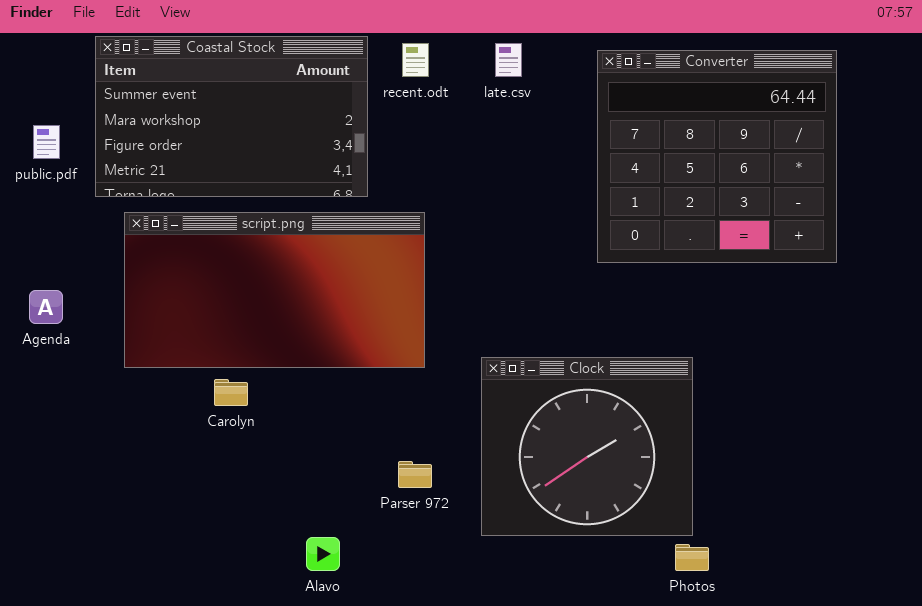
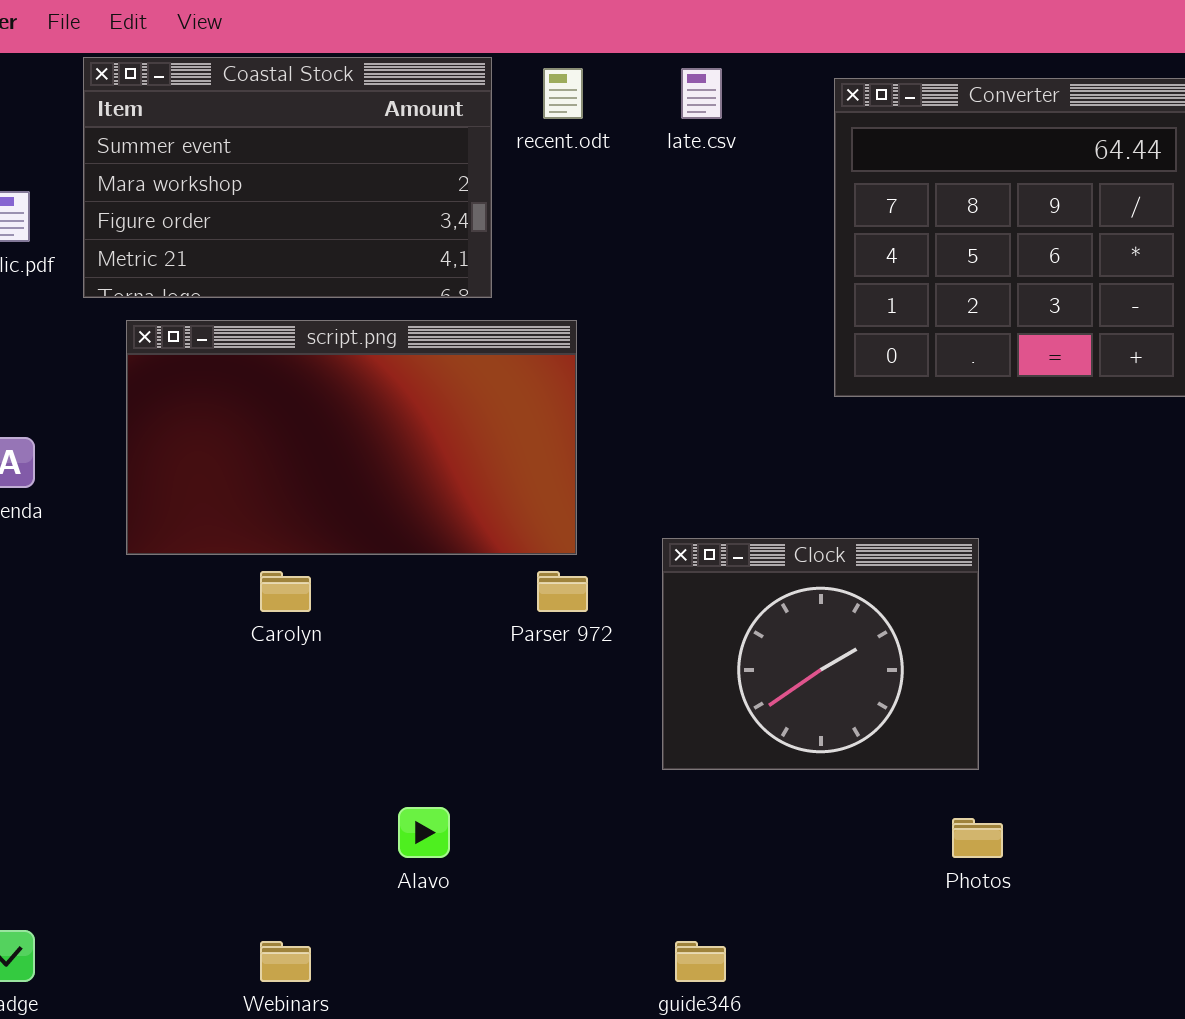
Clock: [481,357,693,536] -> [662,538,979,770], resized
Parser 972: [398,461,432,488] -> [537,571,588,612], moved

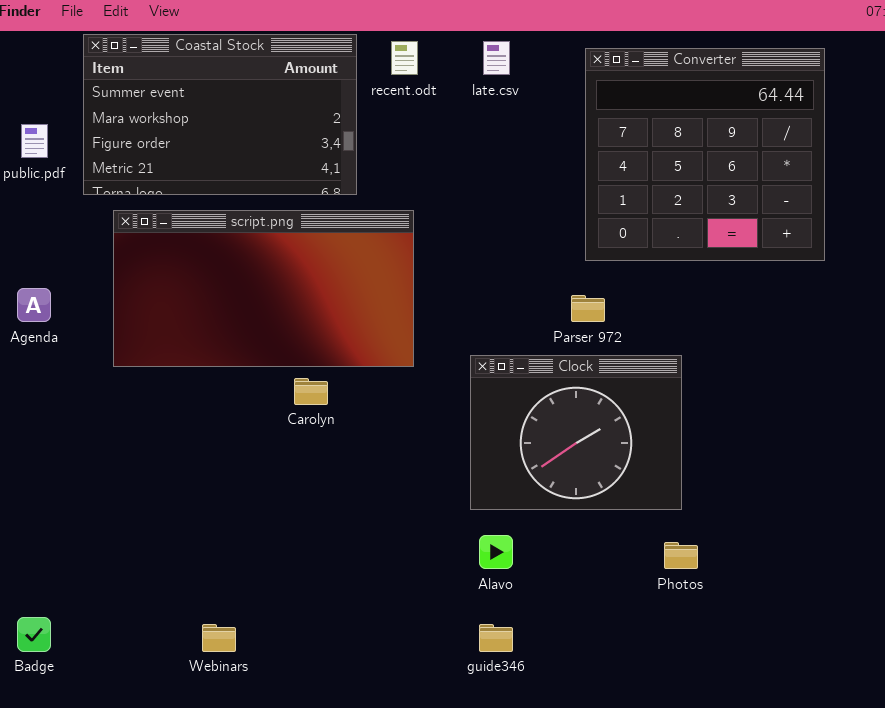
Carolyn: [260,571,311,612] -> [294,378,328,405], moved
Parser 972: [537,571,588,612] -> [571,295,605,322], moved
Alavo: [398,807,450,858] -> [479,535,513,569], moved

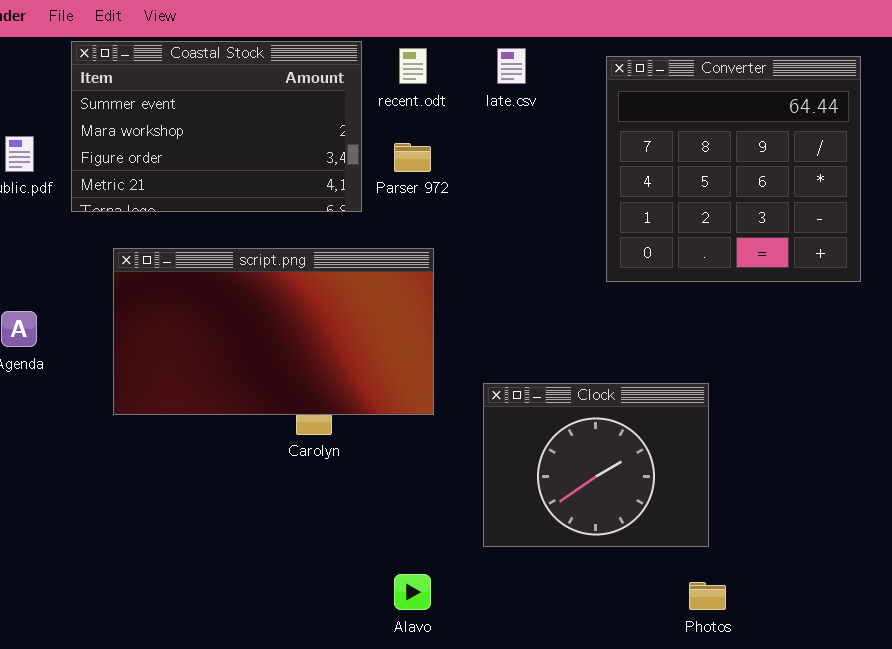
script.png: [113,210,414,367] -> [113,248,434,415], moved
Parser 972: [571,295,605,322] -> [394,143,431,172], moved
Alavo: [479,535,513,569] -> [394,574,431,610], moved

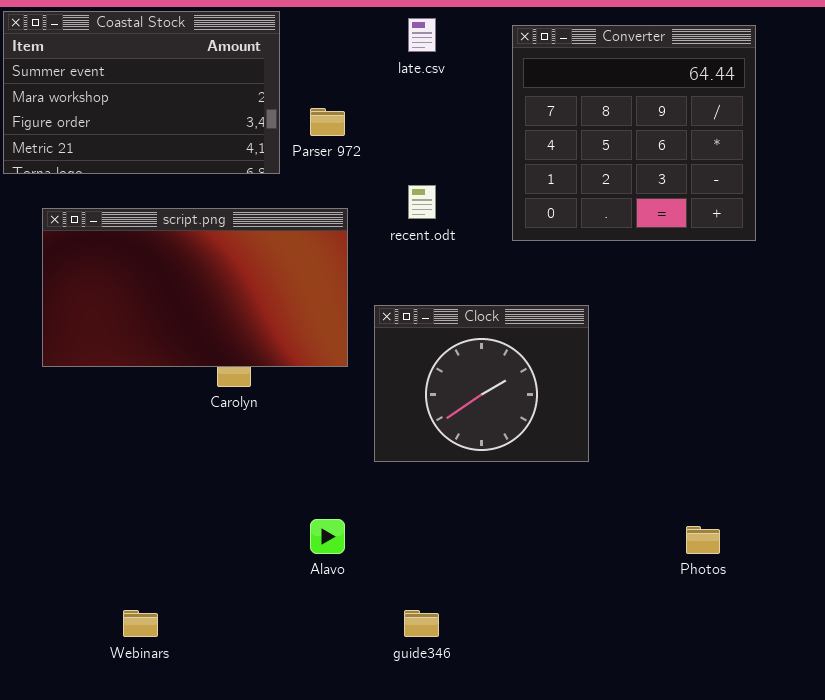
recent.odt: [399,48,427,84] -> [408,185,436,219], moved
Clock: [483,383,709,547] -> [374,305,589,462], moved
Photos: [689,582,726,610] -> [686,526,720,554], moved

